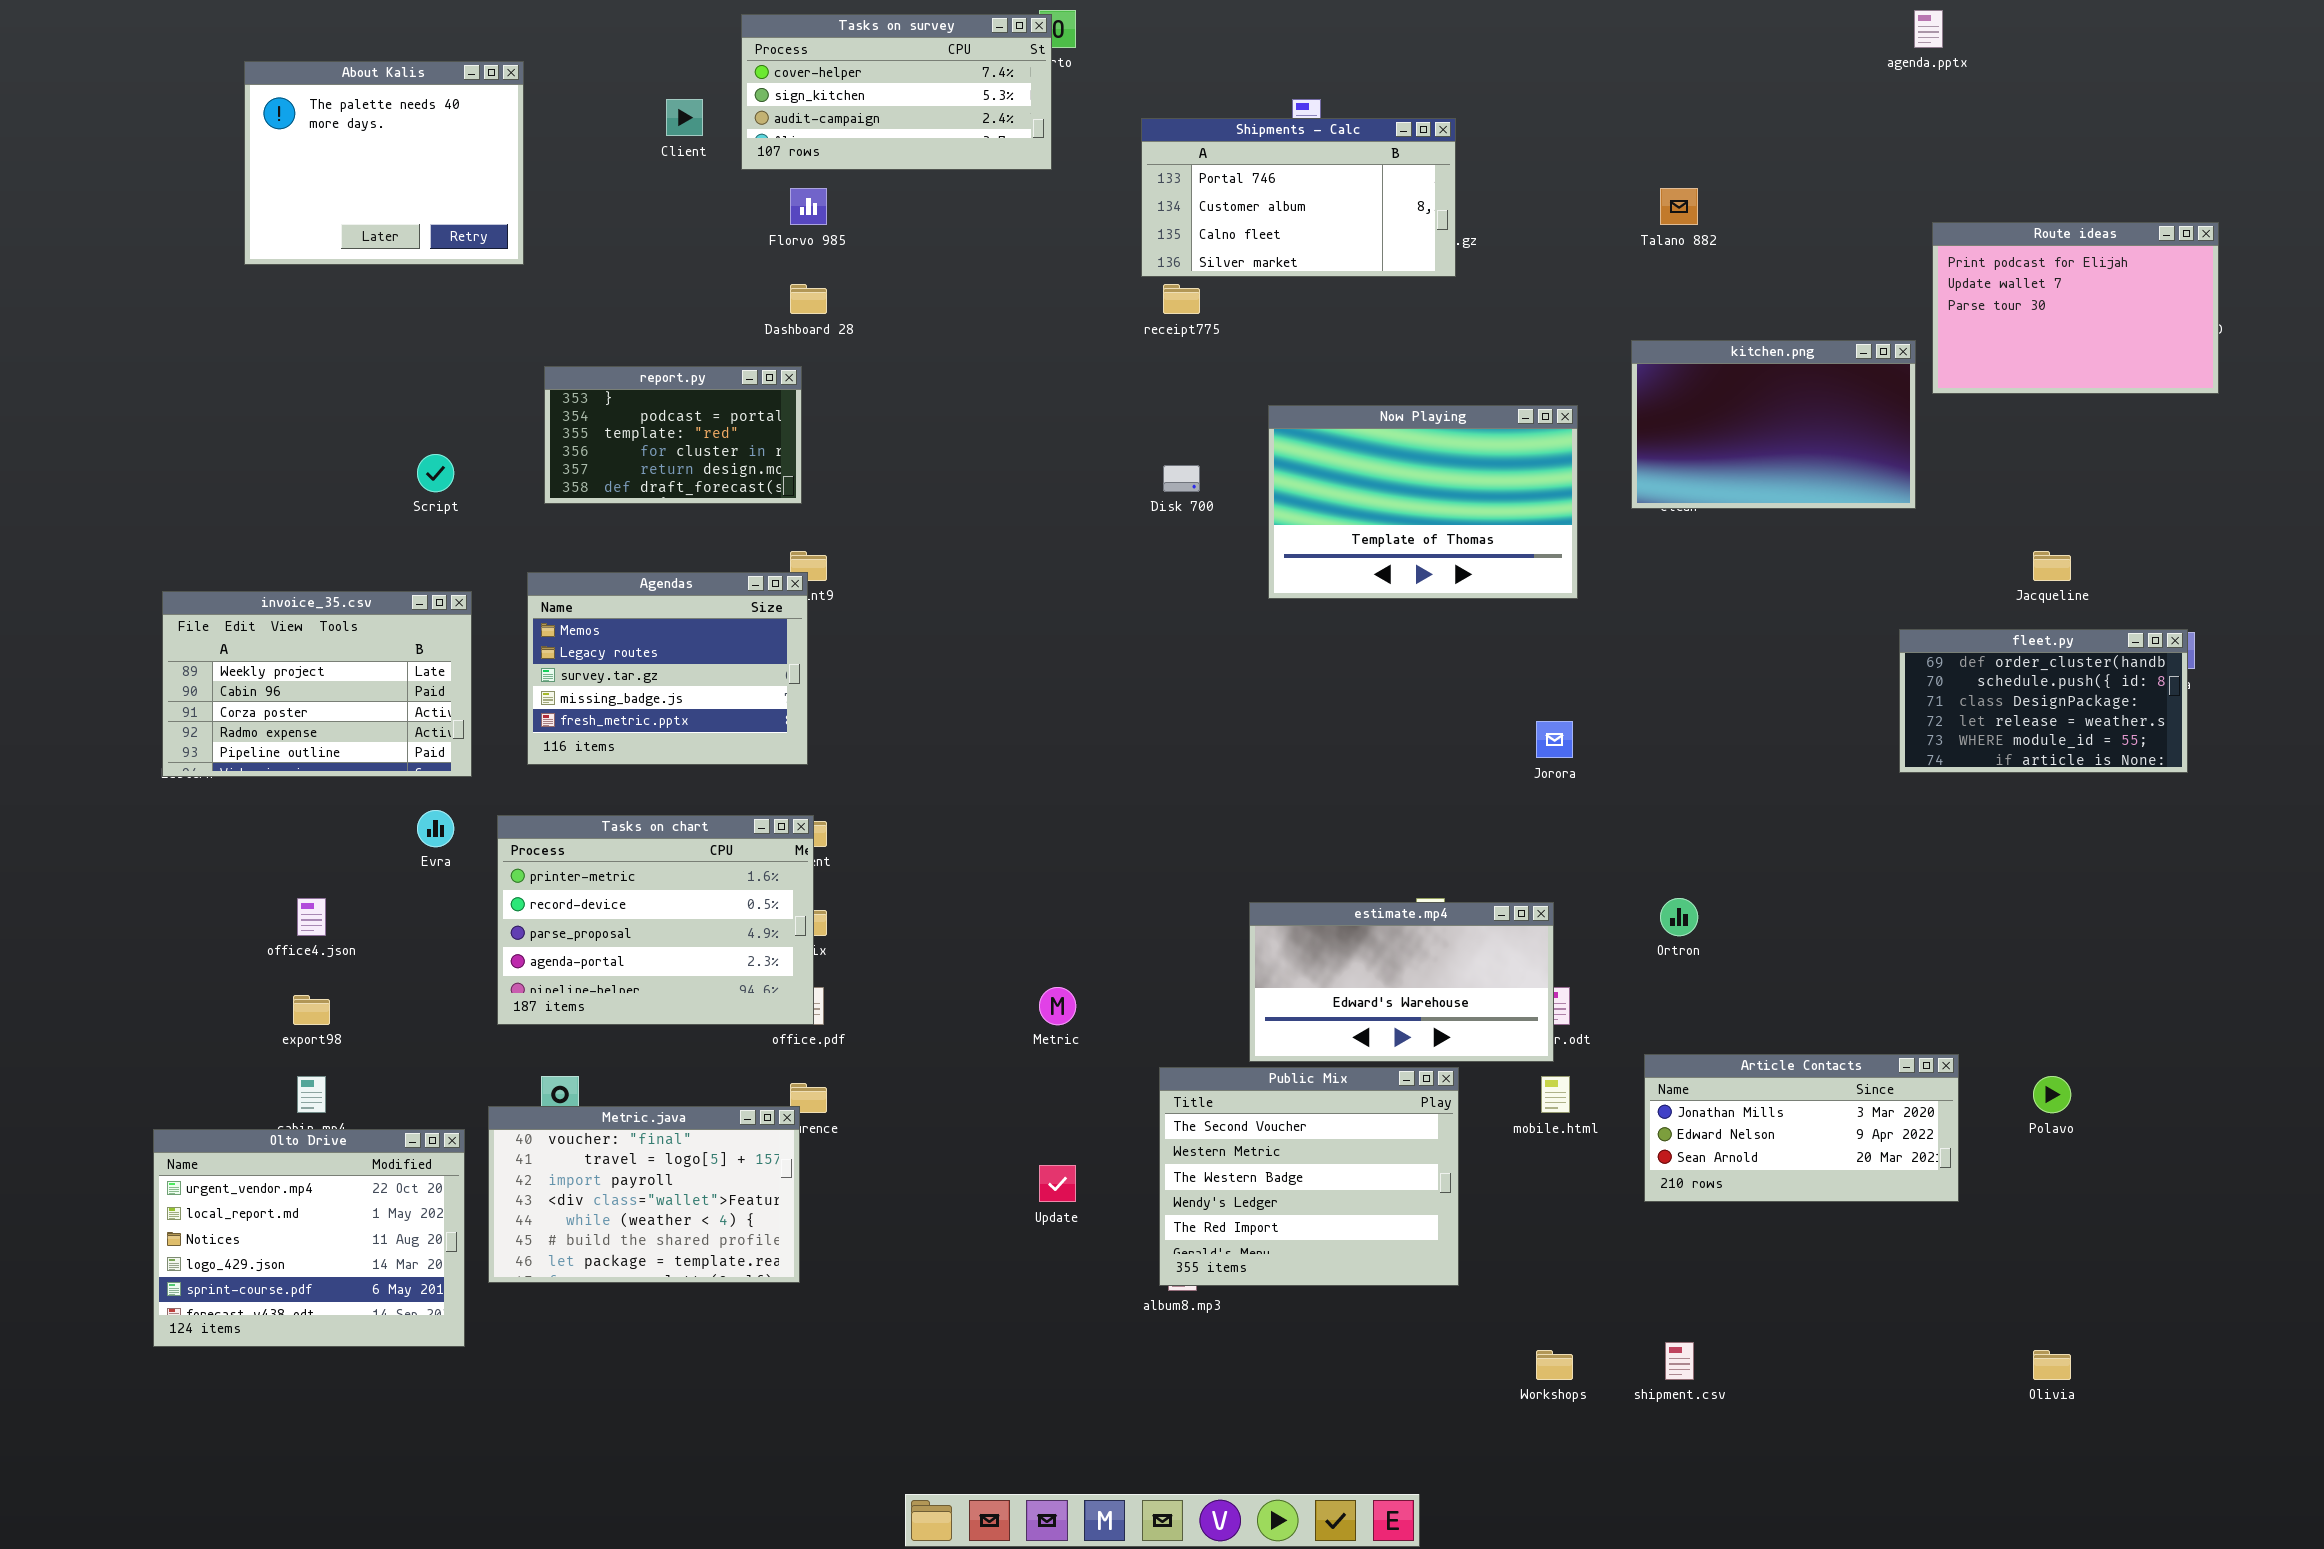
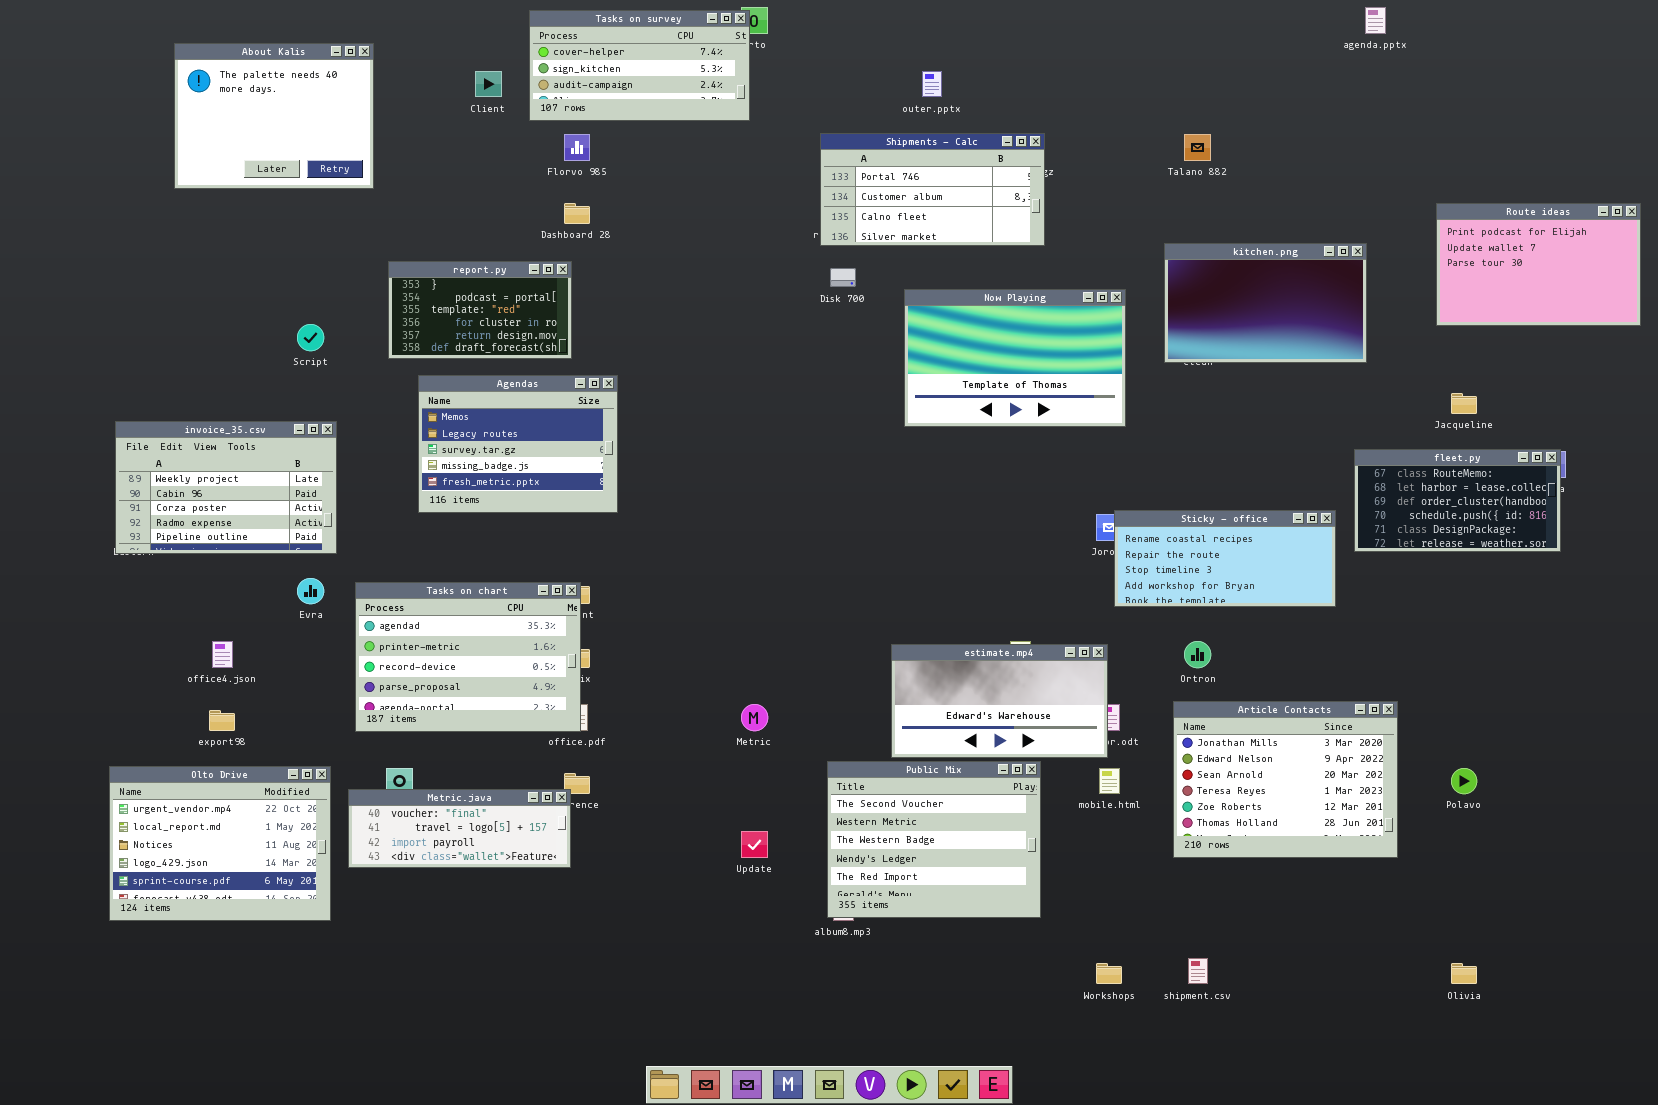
Shipments - Calc: [1141,118,1456,277] -> [820,133,1045,246], moved
Route ideas: [1932,222,2219,394] -> [1436,203,1641,326], moved
Disk 700: [1163,465,1200,492] -> [830,268,856,287], moved
Agendas: [527,572,808,765] -> [418,375,618,513], moved
fleet.py: [1899,629,2188,773] -> [1354,449,1561,552], scrolled up 2 rows
Sticky - office: none -> [1114,510,1336,607], opened
Tasks on chart: [497,815,814,1025] -> [355,582,581,732], scrolled up 1 row
Article Contacts: [1644,1054,1959,1202] -> [1173,701,1398,858], resized
Metric.java: [488,1106,800,1283] -> [348,789,571,868], resized
Olto Drive: [153,1129,465,1347] -> [109,766,331,921], moved

